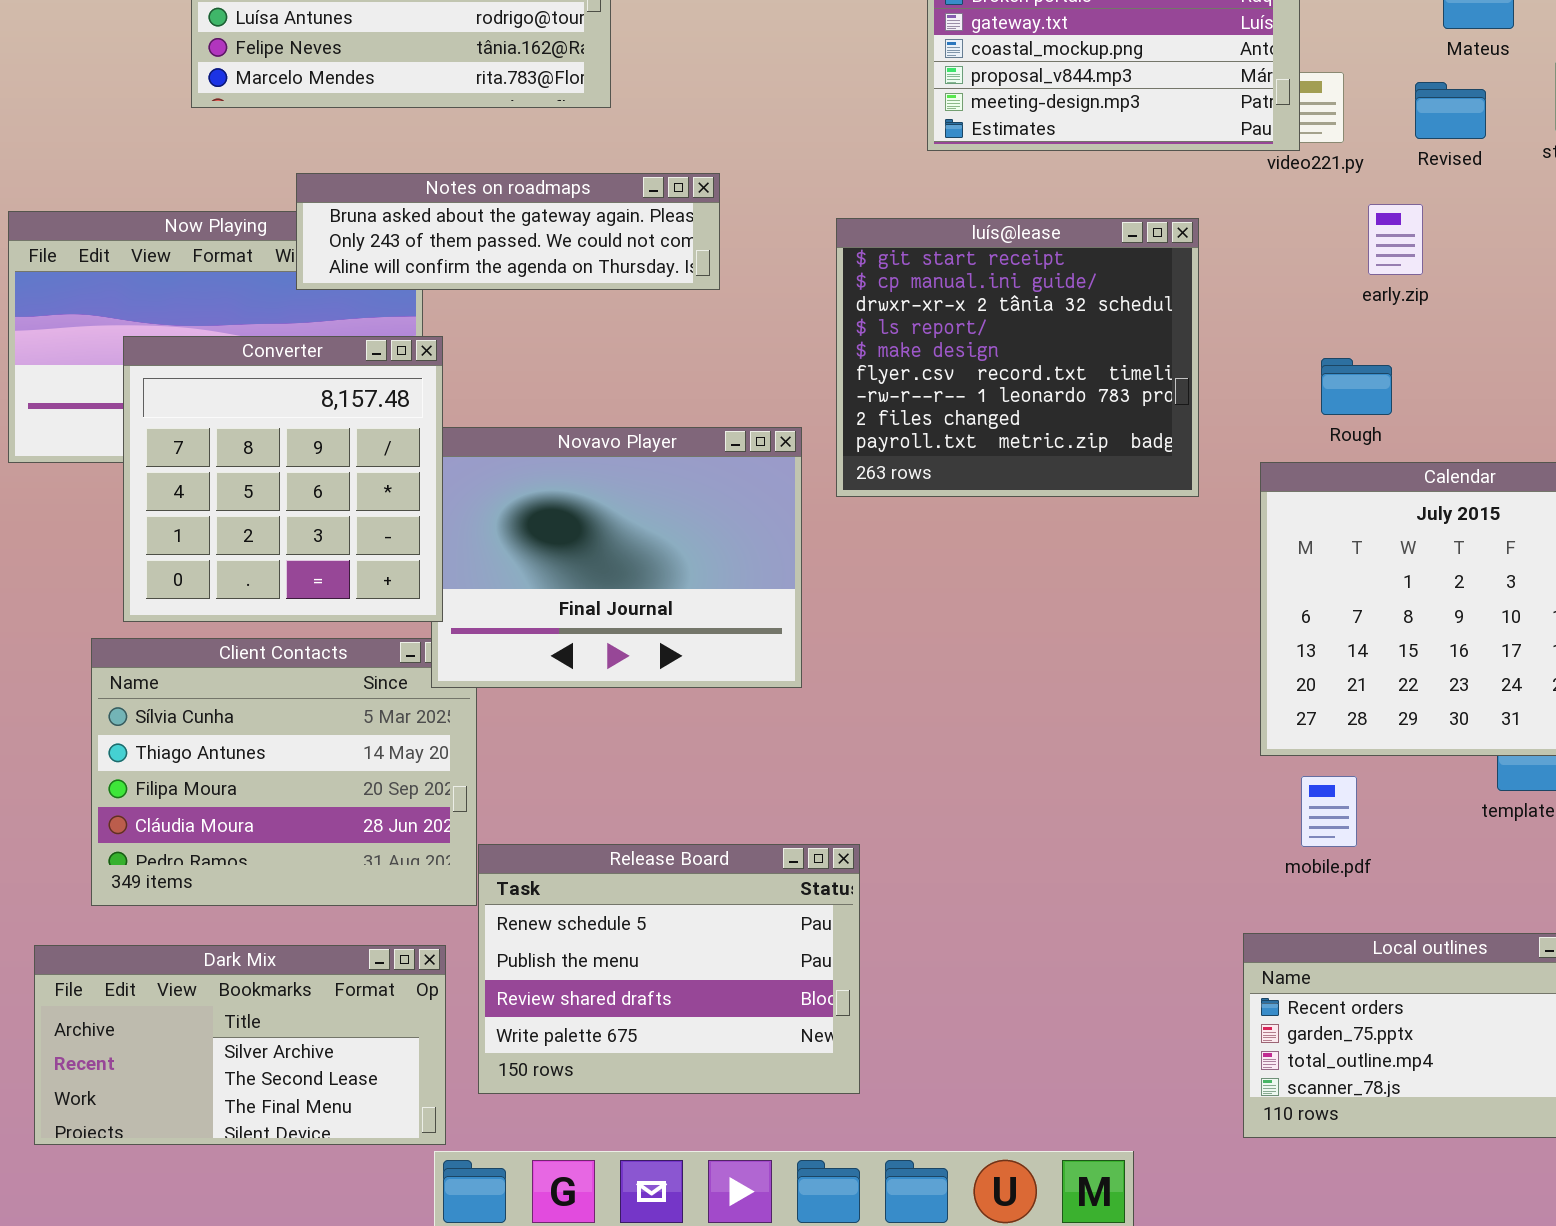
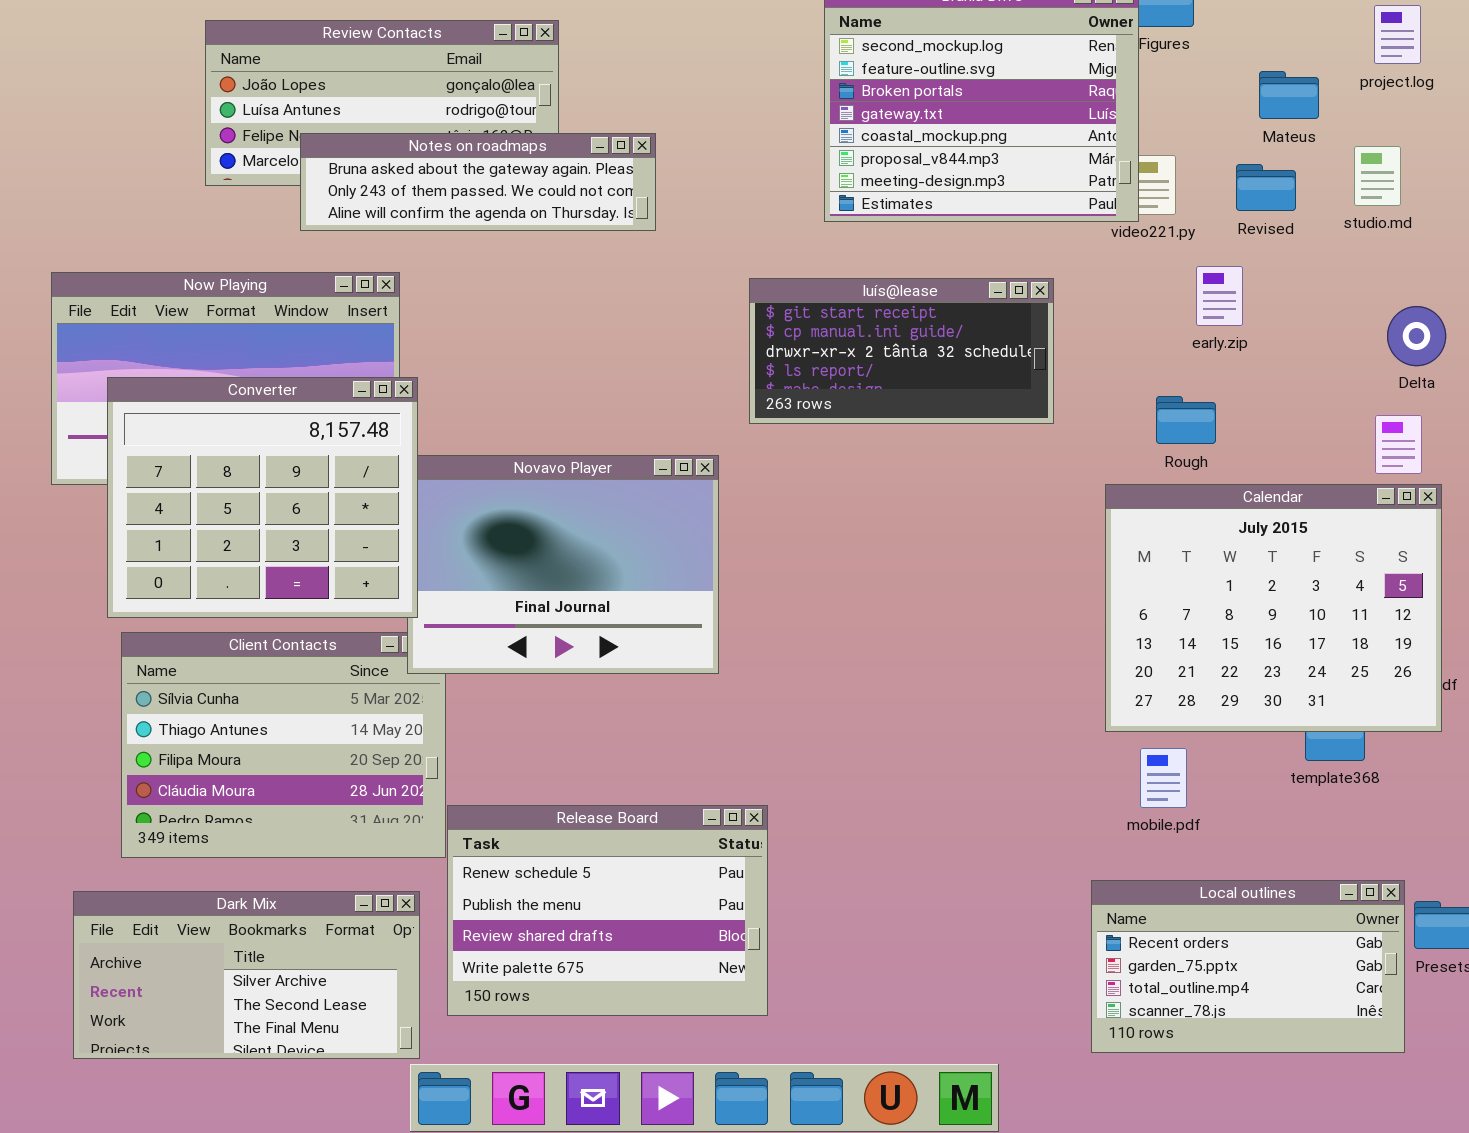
Notes on roadmaps: [296,173,720,290] -> [300,133,656,231], moved
luís@lease: [836,218,1199,497] -> [749,278,1054,424], resized
Converter: [123,336,443,622] -> [107,377,418,618], resized

